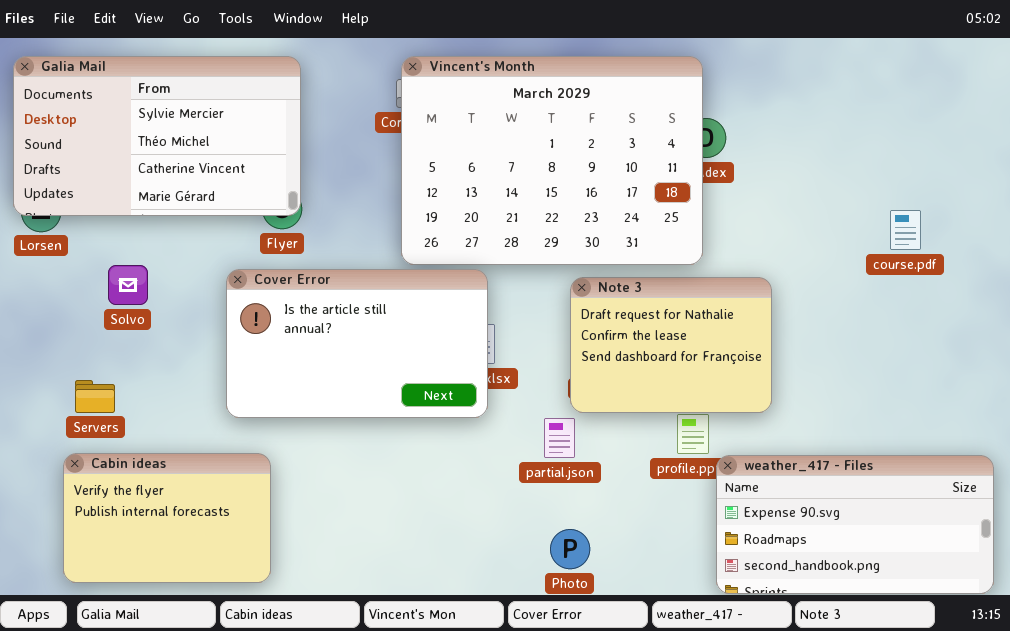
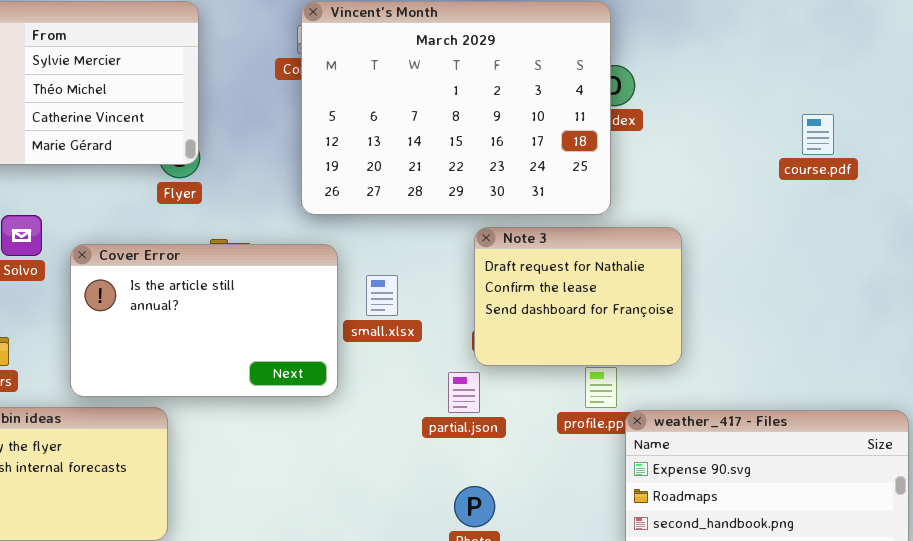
course.pdf: [890,210,921,250] -> [802,114,834,155], moved
Cover Error: [226,269,488,418] -> [70,244,338,397], moved

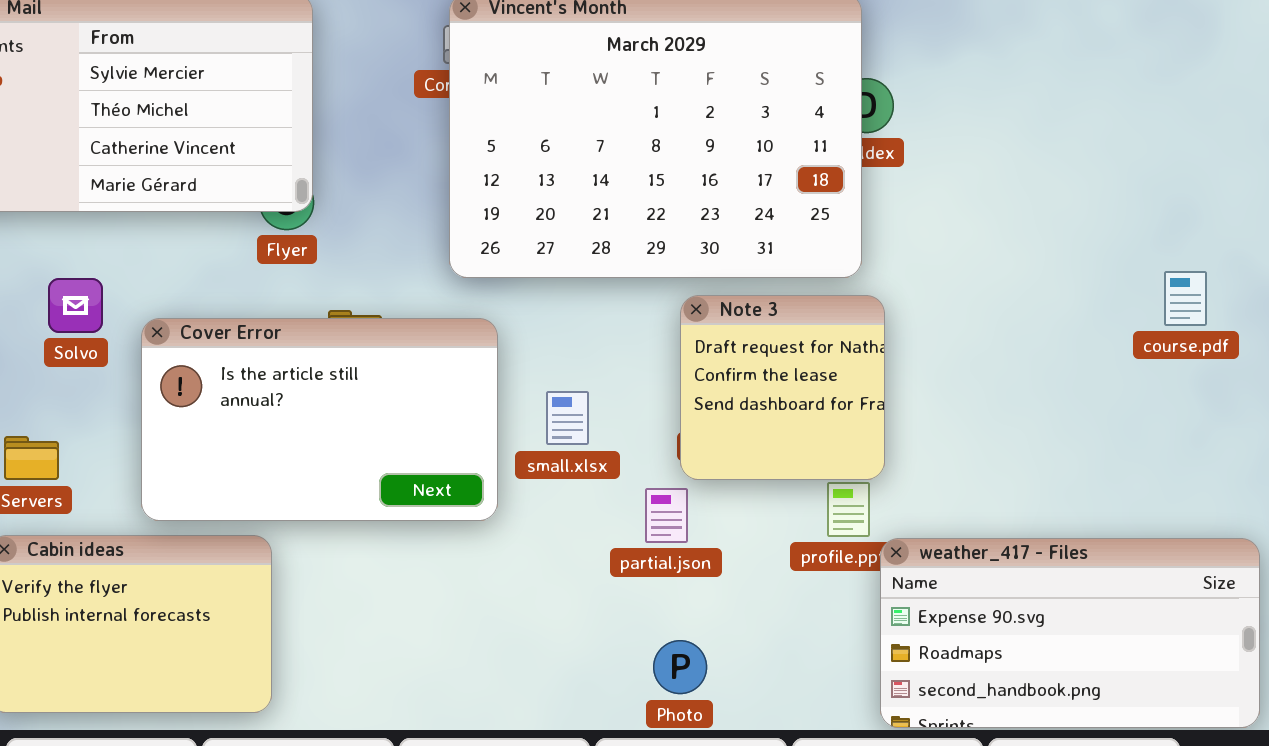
course.pdf: [802,114,834,155] -> [1164,271,1207,326], moved
Note 3: [474,227,682,366] -> [680,295,885,480], resized
small.xlsx: [366,275,398,316] -> [546,391,589,445], moved

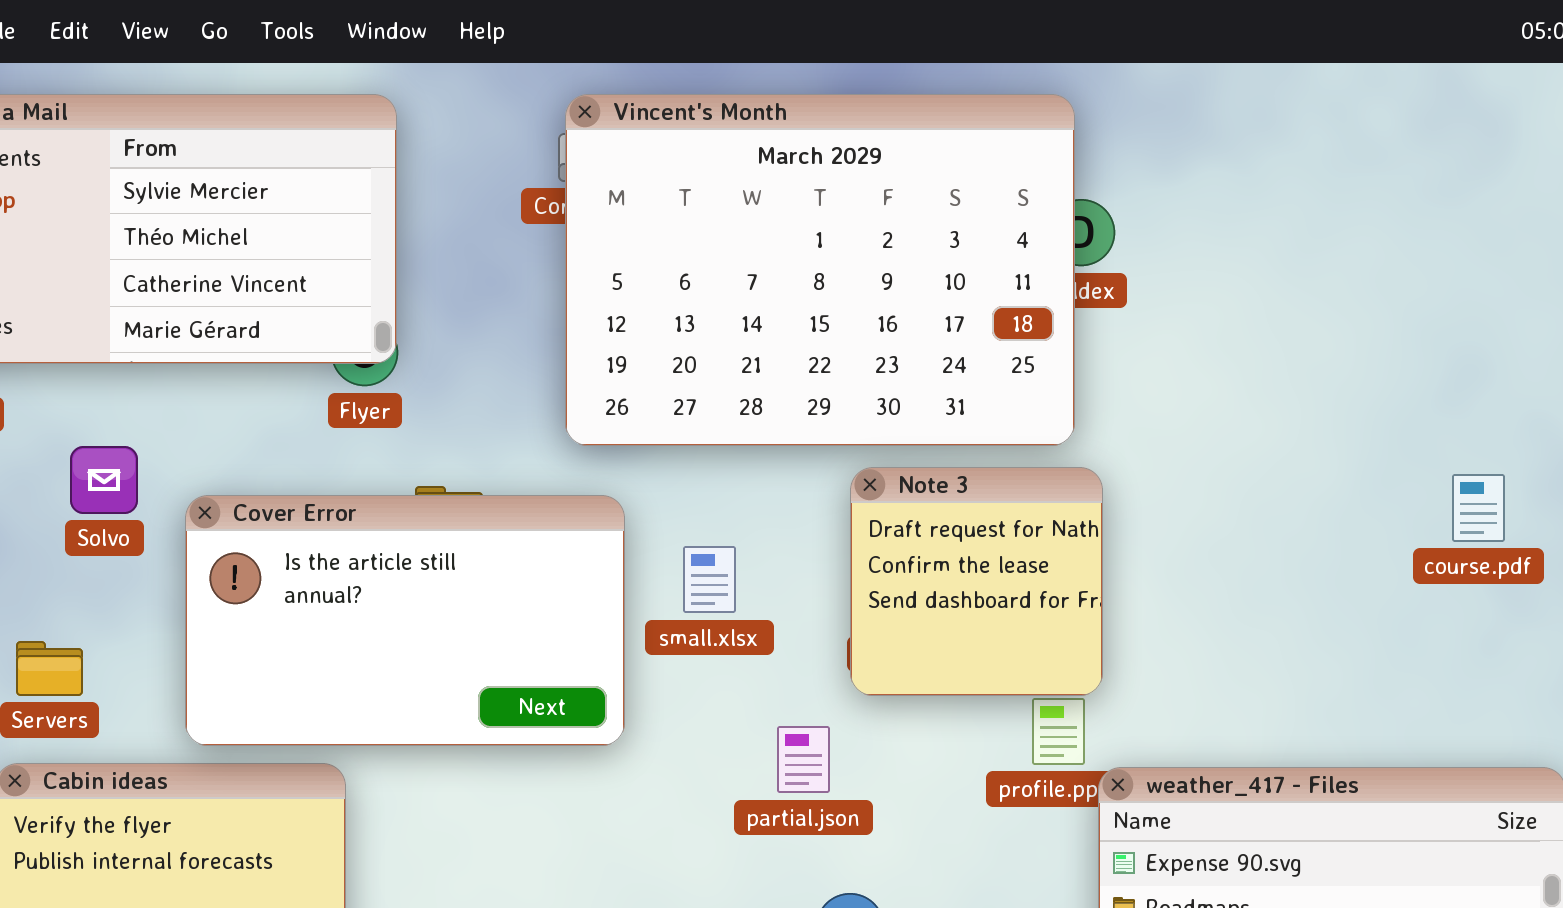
course.pdf: [1164,271,1207,326] -> [1452,474,1505,542], moved
small.xlsx: [546,391,589,445] -> [683,546,736,613], moved
partial.json: [645,488,688,543] -> [777,726,830,793], moved

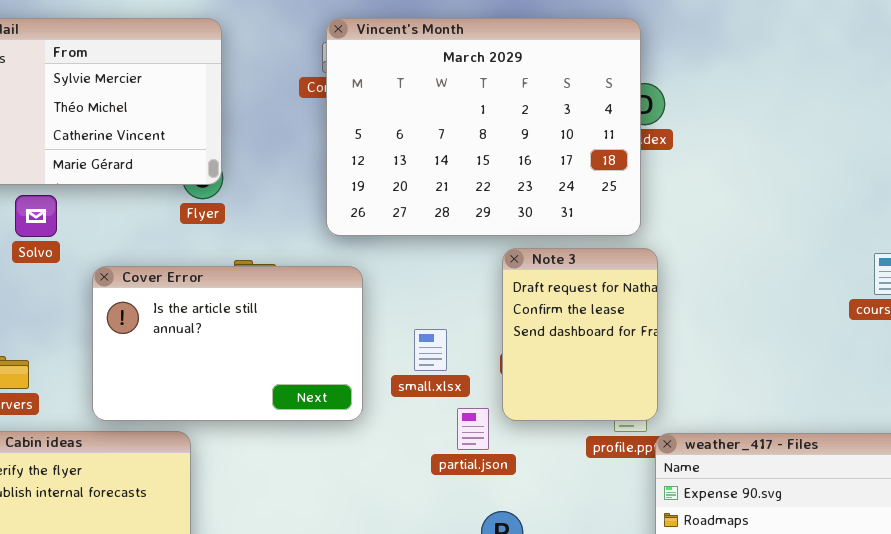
Solvo: [70,446,138,514] -> [15,195,57,237], moved
Note 3: [850,467,1103,696] -> [502,248,658,421], resized
small.xlsx: [683,546,736,613] -> [414,329,447,371], moved

